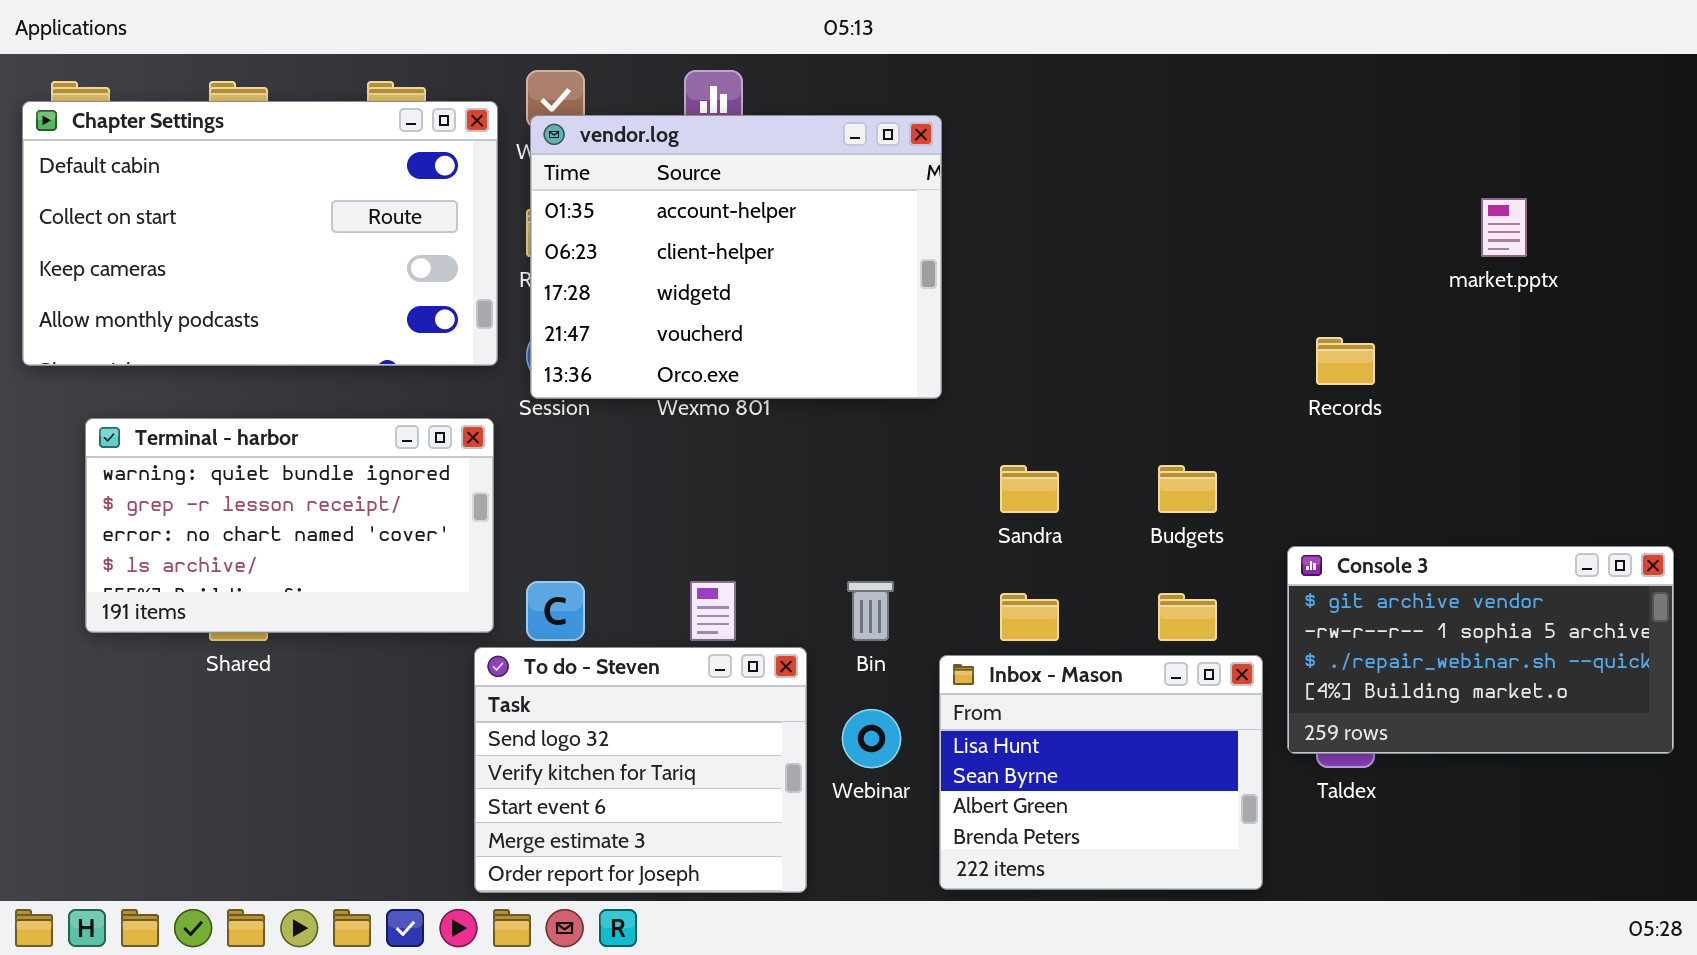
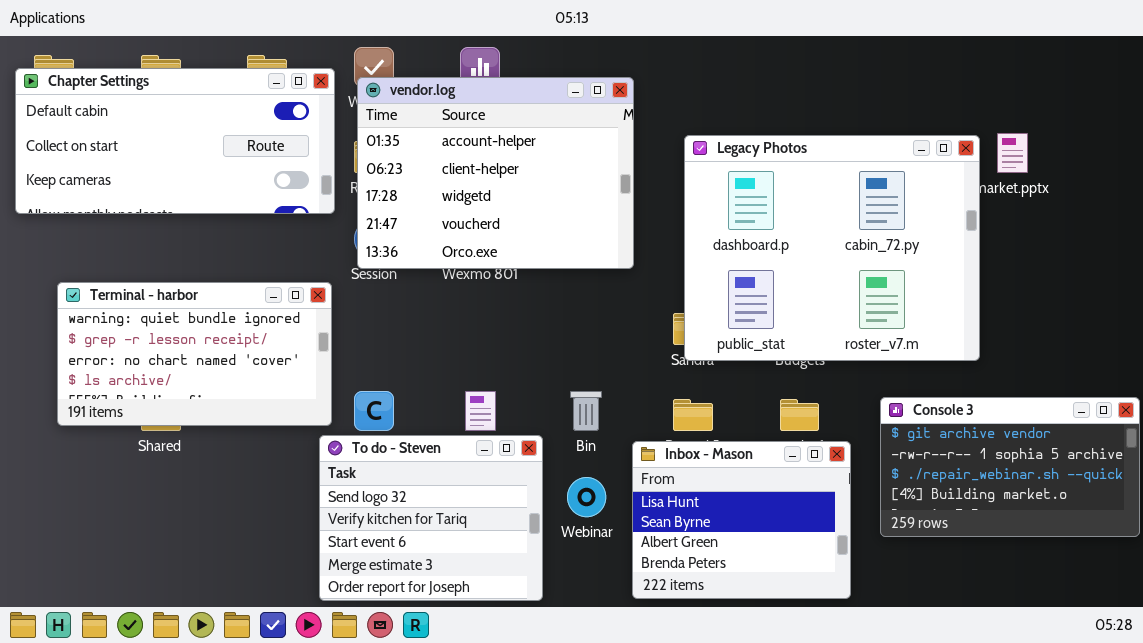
Chapter Settings: [22,101,498,366] -> [15,68,335,214], resized
Legacy Photos: none -> [684,135,980,361], opened
Console 3: [1287,546,1674,754] -> [880,397,1140,537], moved

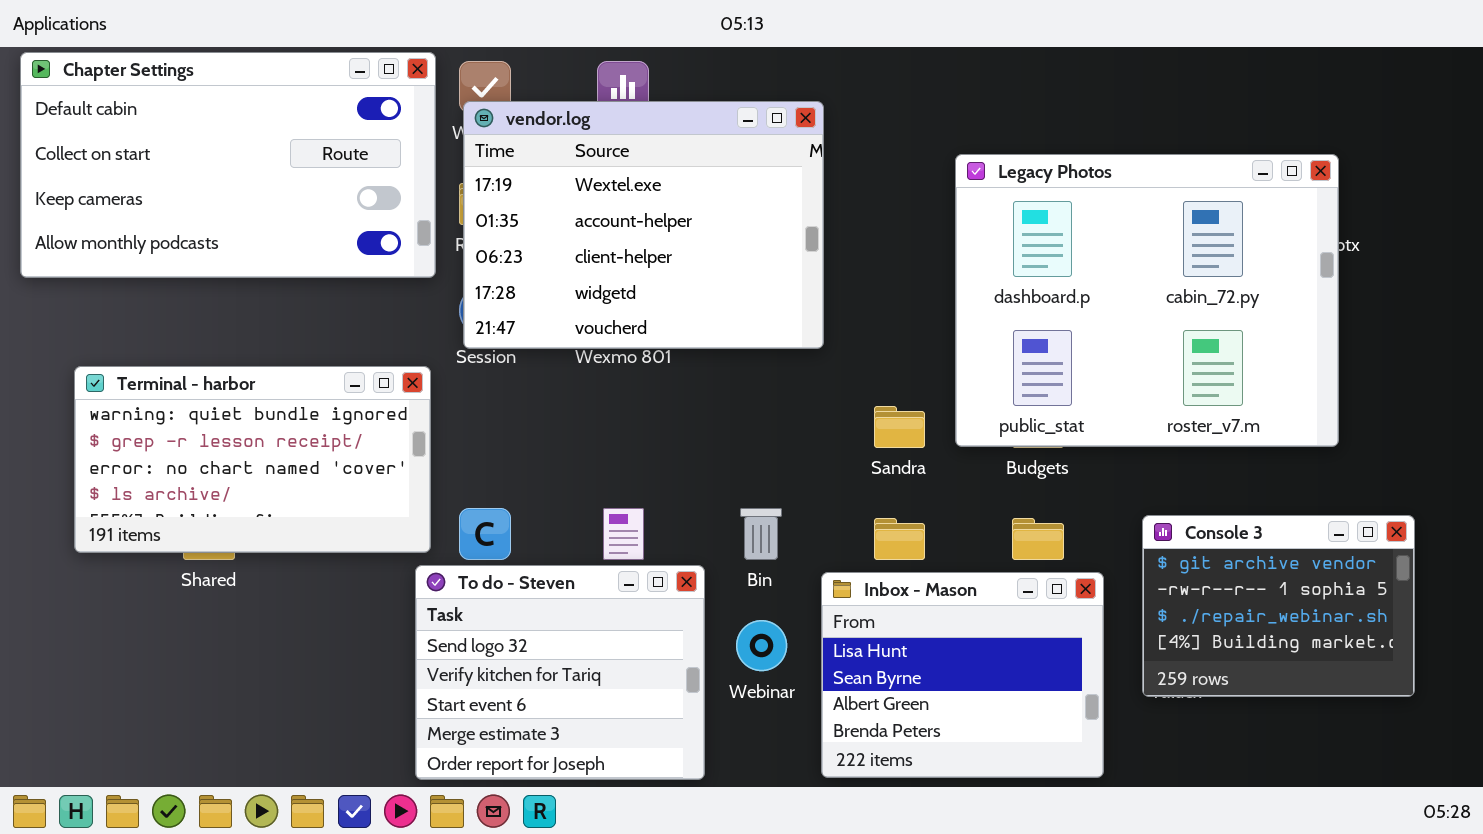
Chapter Settings: [15,68,335,214] -> [20,52,436,278], resized
vendor.log: [357,77,634,269] -> [463,101,824,349], scrolled up 1 row
Legacy Photos: [684,135,980,361] -> [955,154,1339,447], moved
Console 3: [880,397,1140,537] -> [1142,515,1415,697], resized

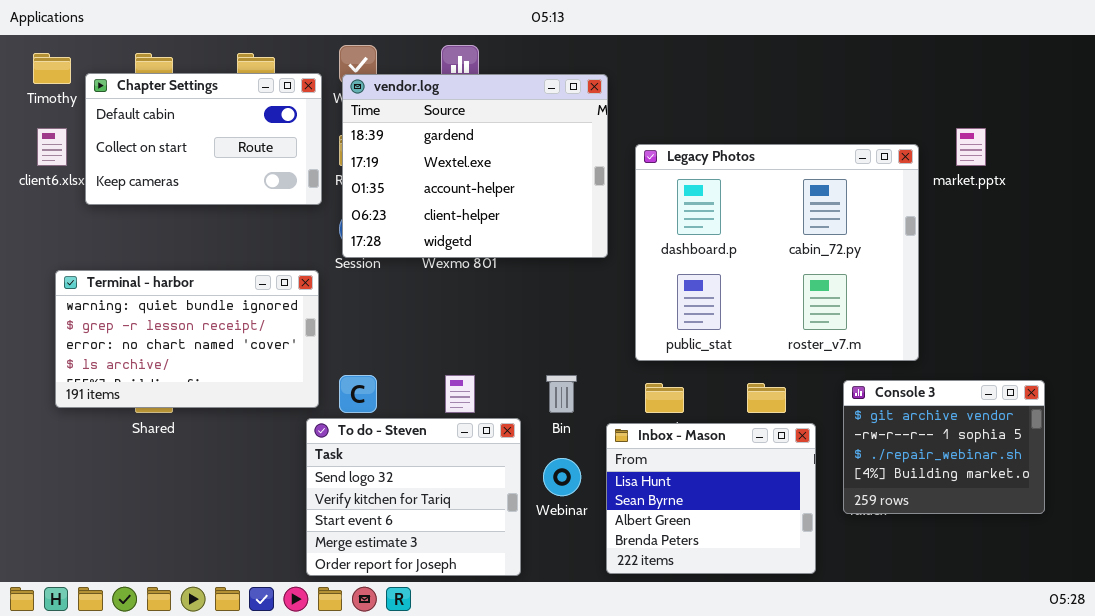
Chapter Settings: [20,52,436,278] -> [85,73,322,205], resized
vendor.log: [463,101,824,349] -> [342,74,608,258], scrolled up 1 row
Legacy Photos: [955,154,1339,447] -> [635,144,919,361], moved

